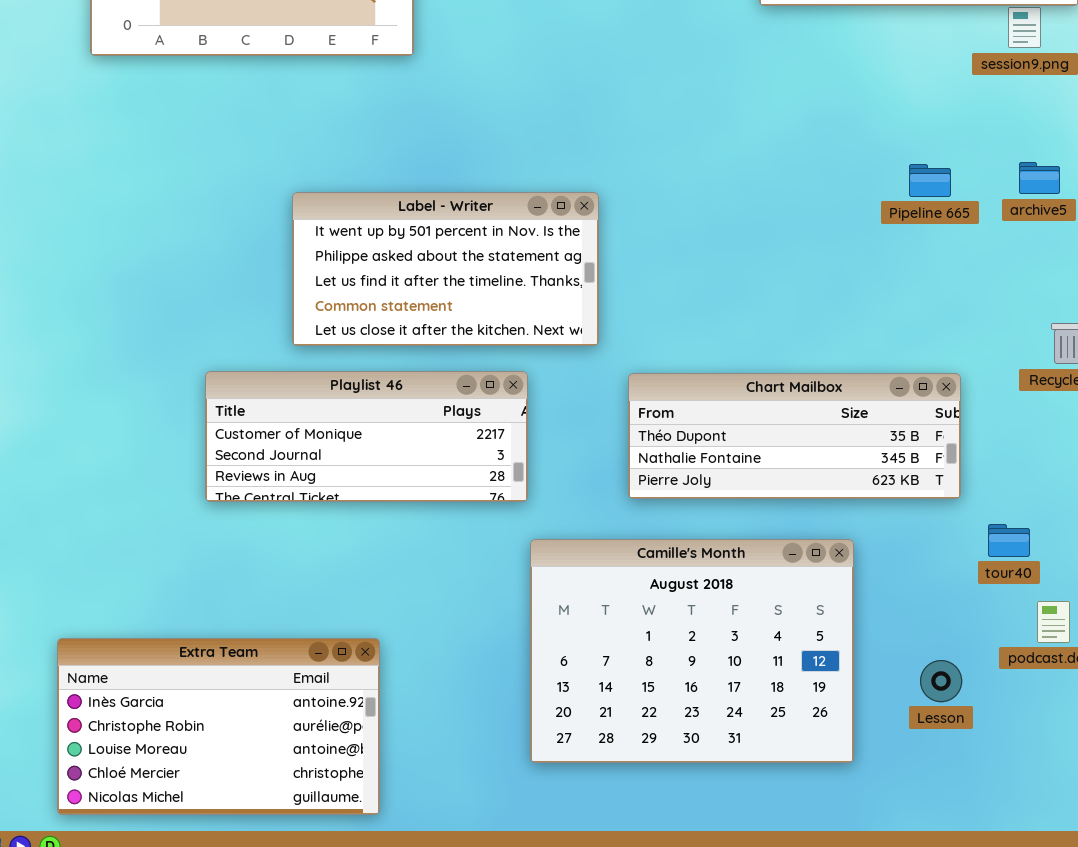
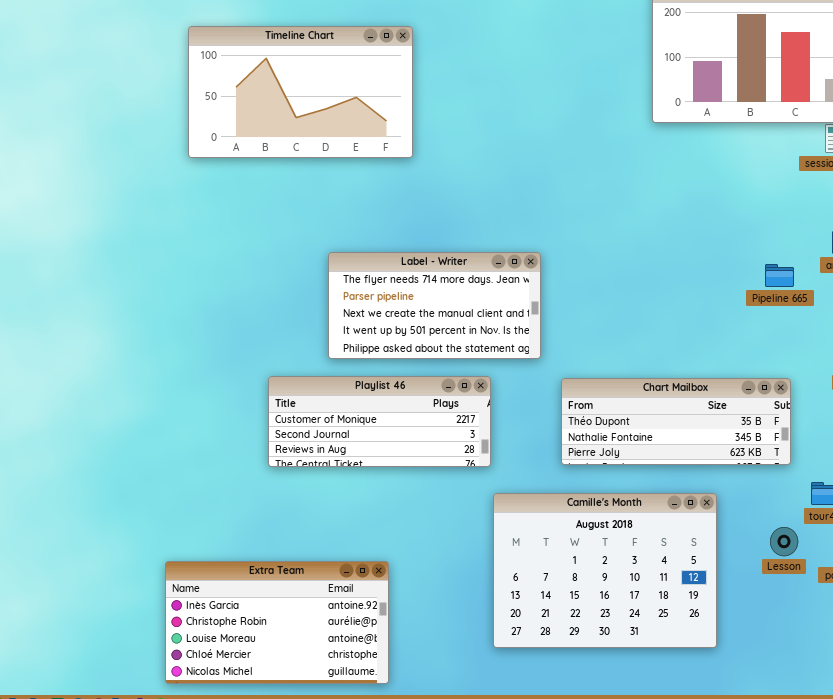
Pipeline 665: [909,164,951,197] -> [765,264,794,287], moved
Label - Writer: [292,192,599,346] -> [328,252,541,359], scrolled up 3 rows
Lesson: [920,660,962,702] -> [770,527,798,556], moved

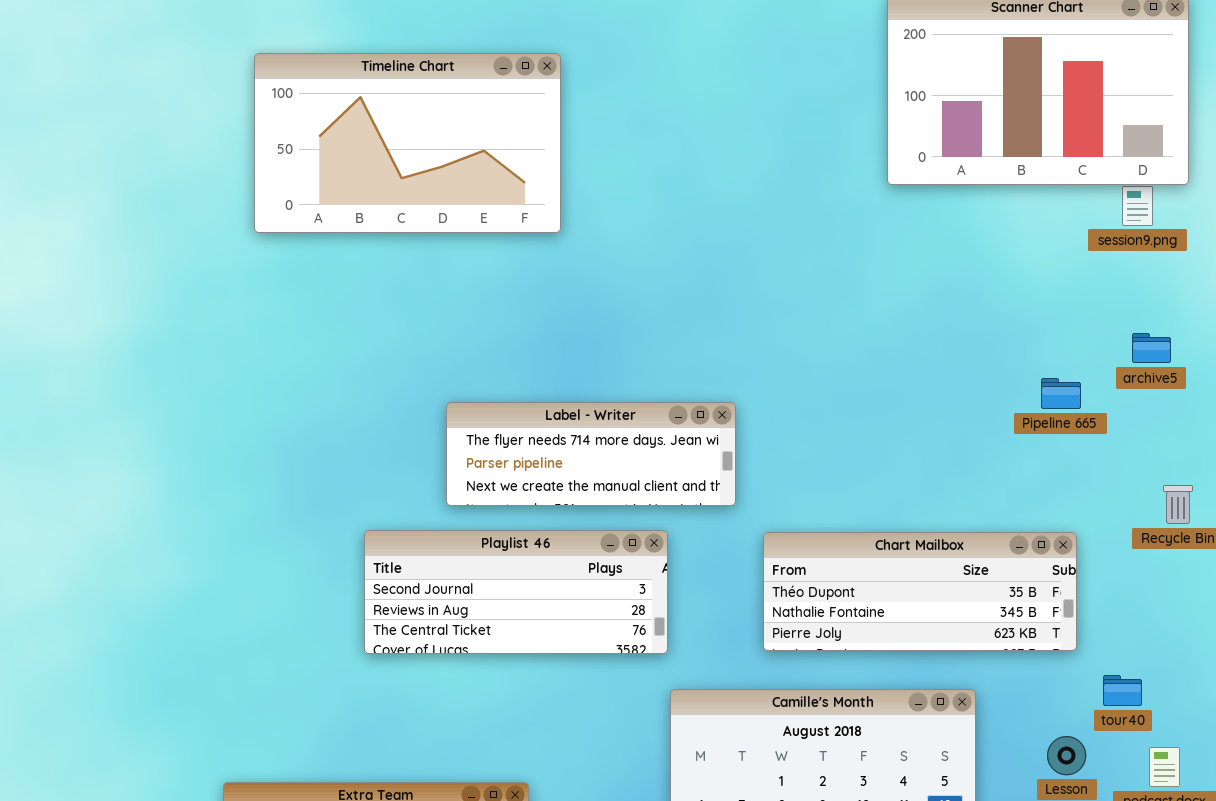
Label - Writer: [328,252,541,359] -> [446,402,736,506], resized
Playlist 46: [268,376,491,467] -> [364,530,668,654], scrolled down 1 row

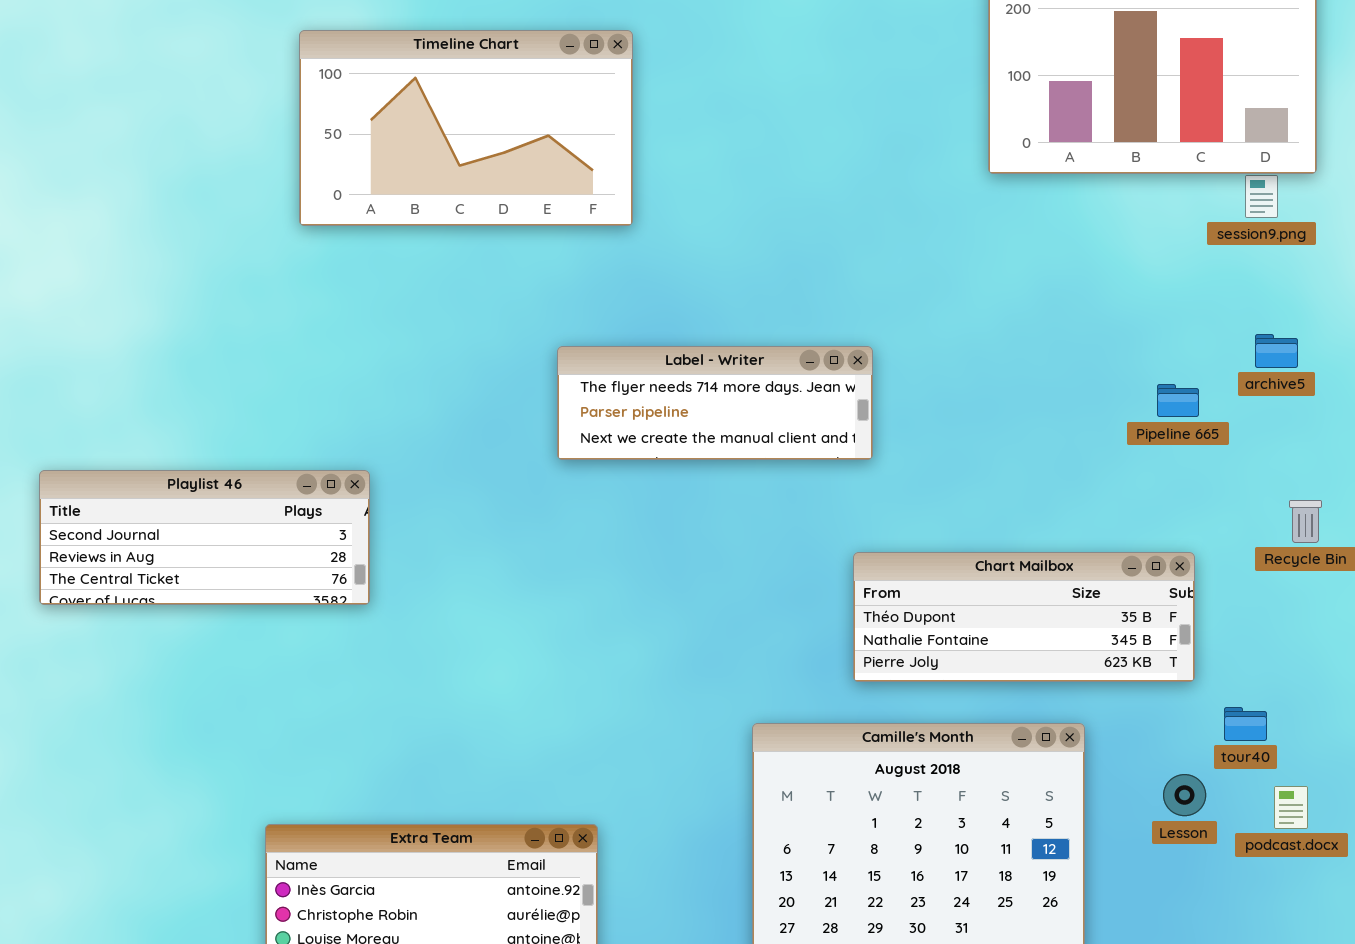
Label - Writer: [446,402,736,506] -> [557,346,873,460], moved
Playlist 46: [364,530,668,654] -> [39,470,370,605], moved

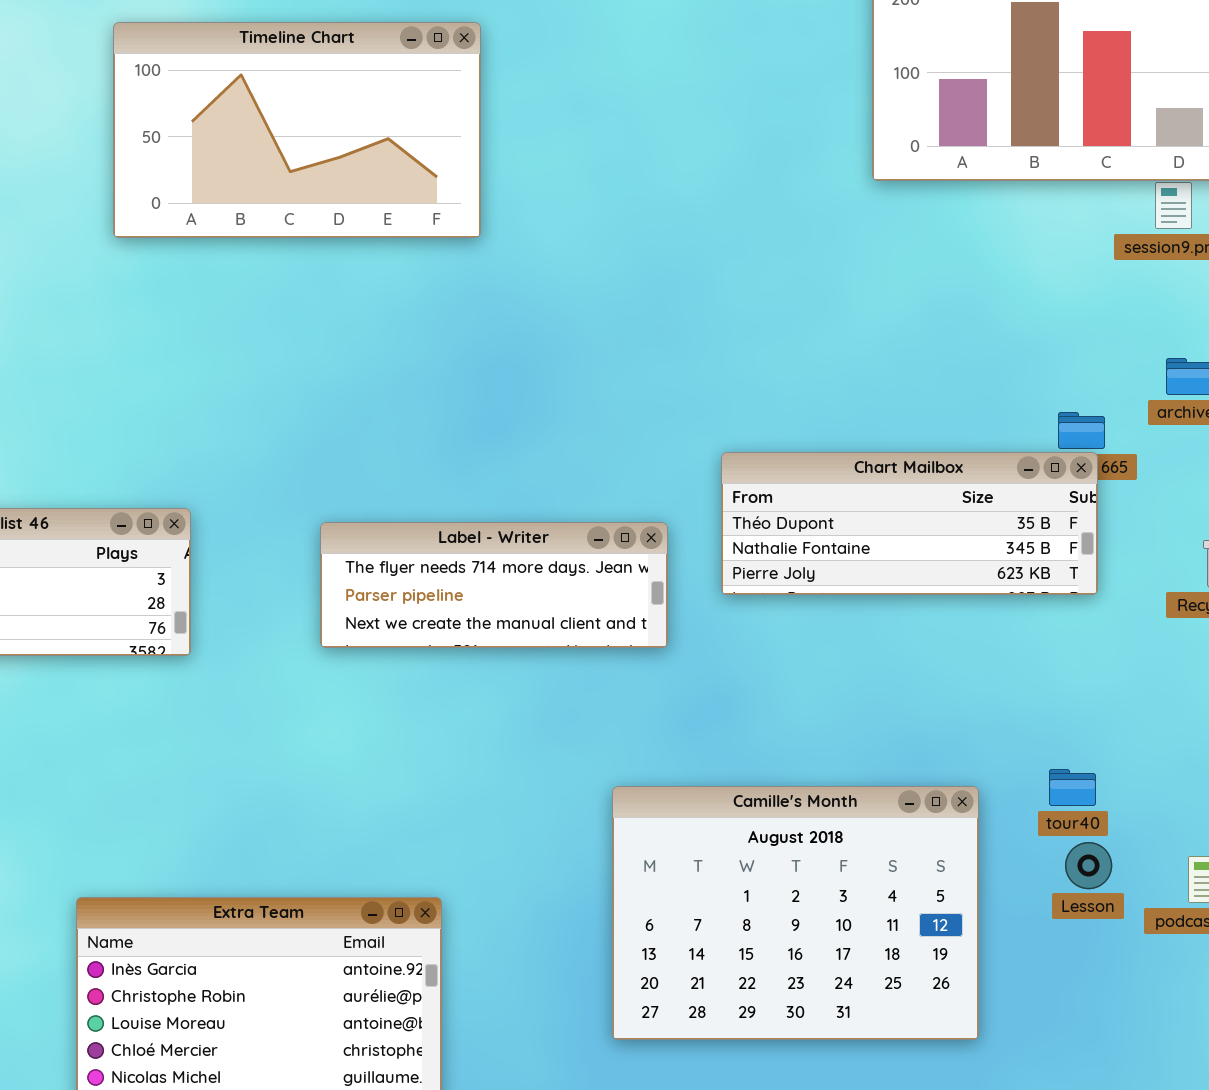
Label - Writer: [557,346,873,460] -> [320,522,668,648], moved
Chart Mailbox: [853,552,1195,682] -> [721,452,1098,595], moved
tour40: [1224,707,1267,741] -> [1049,769,1096,806], moved

